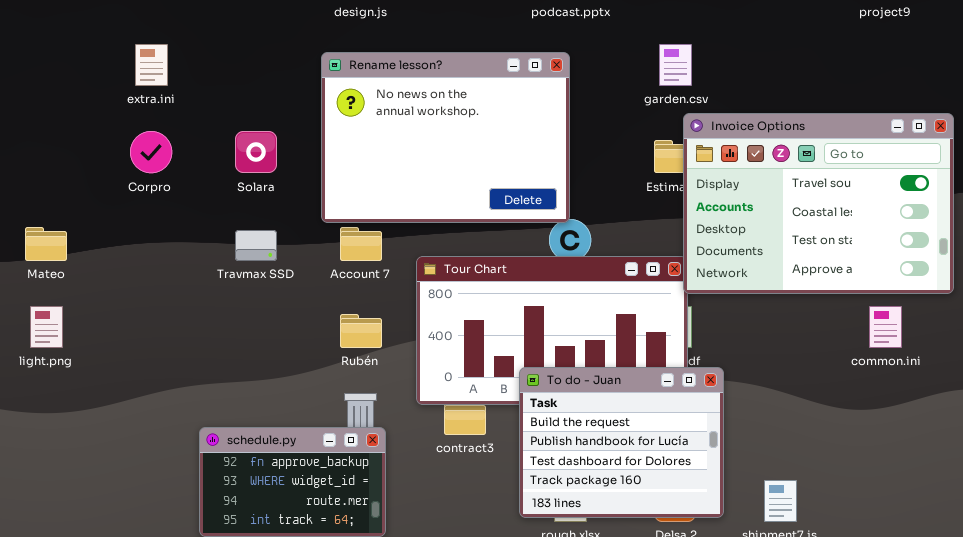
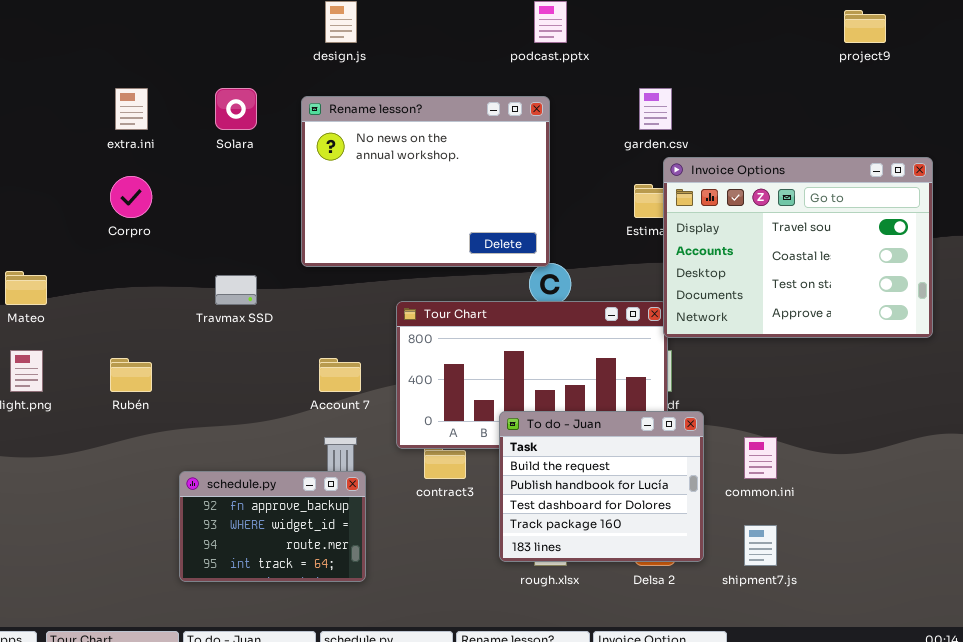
Solara: [235,131,277,173] -> [215,88,257,130], moved
Account 7: [340,227,382,261] -> [319,358,361,392], moved
common.ini: [869,306,902,348] -> [744,437,777,479], moved
Rubén: [340,314,382,348] -> [110,358,152,392], moved

